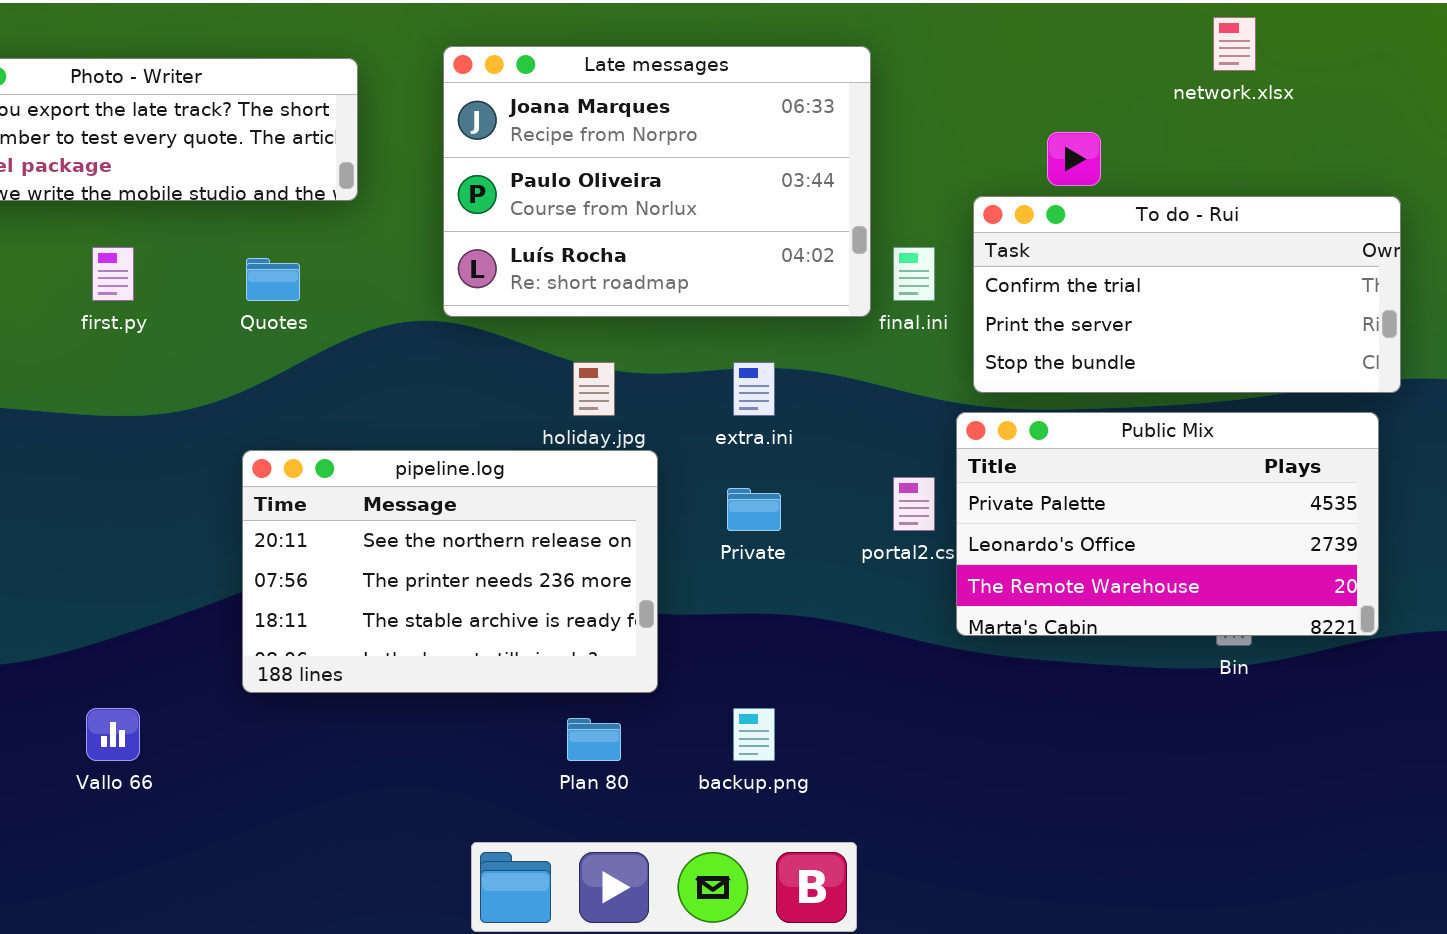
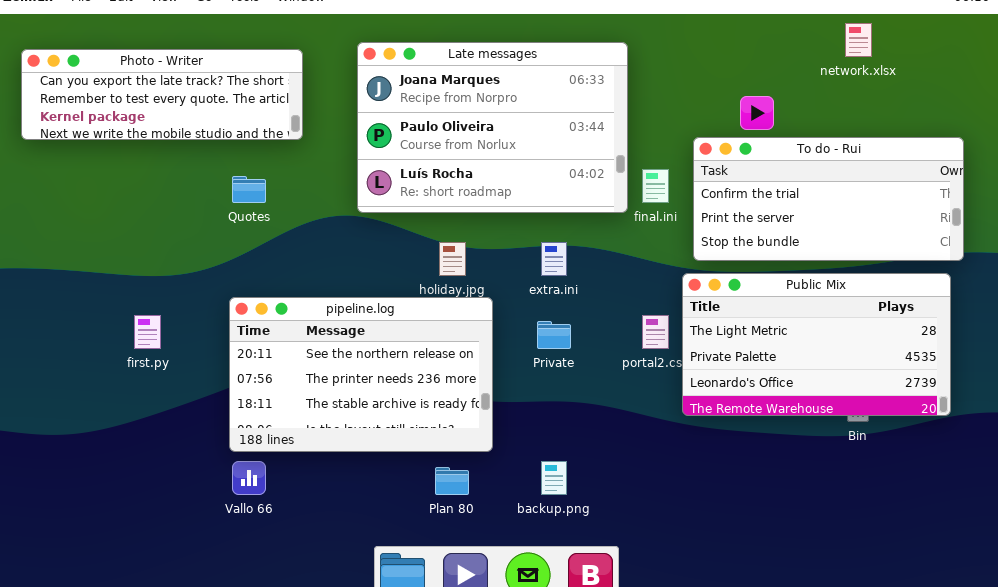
first.py: [92,247,134,301] -> [134,315,161,349], moved
Public Mix: [956,412,1379,636] -> [682,273,951,416], scrolled up 1 row
Vallo 66: [86,708,140,761] -> [232,461,266,495], moved

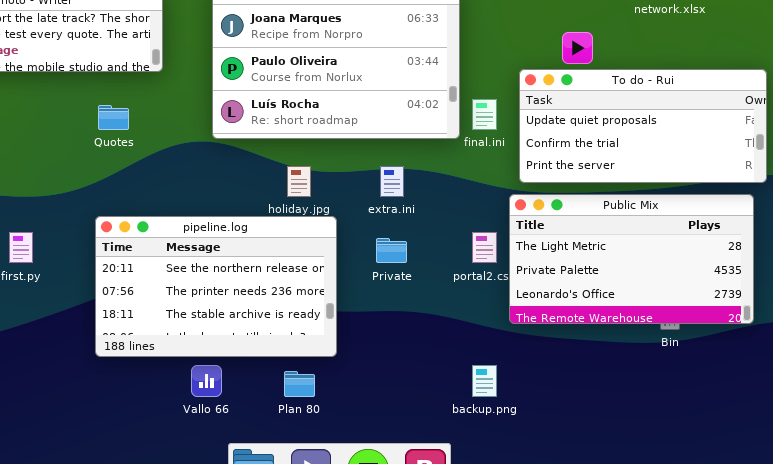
To do - Rui: [693,137,964,261] -> [519,69,767,183], scrolled up 1 row
Vallo 66: [232,461,266,495] -> [191,365,222,397], moved
backup.png: [541,461,567,495] -> [472,365,497,397], moved

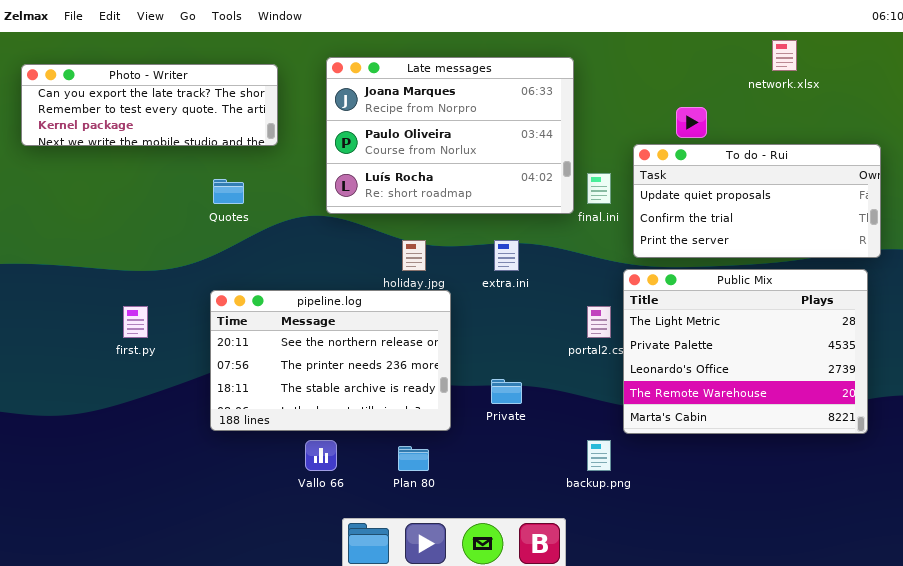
Public Mix: [509,194,754,324] -> [623,269,868,434], resized
Private: [376,238,407,263] -> [491,379,522,404], moved

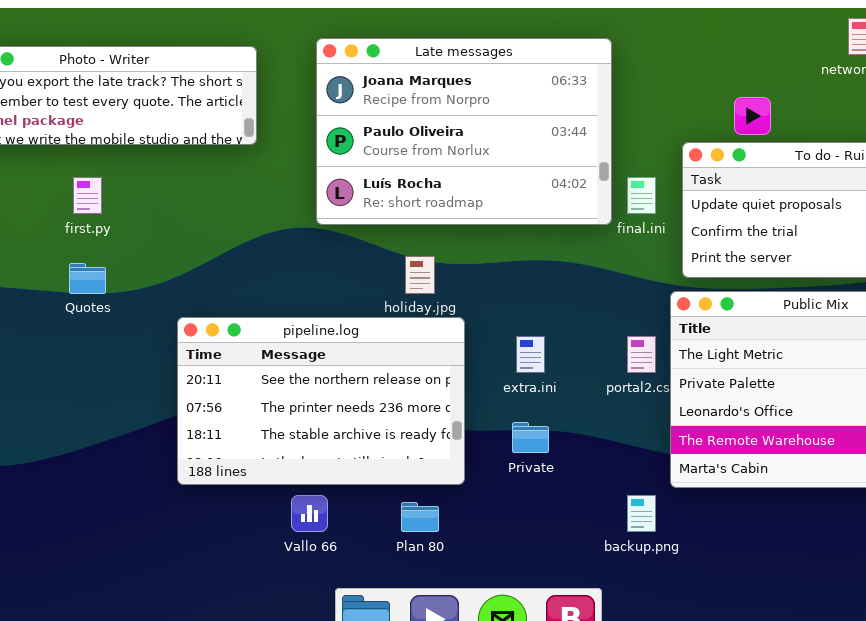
Quotes: [213,179,244,204] -> [69,263,106,294], moved
extra.ini: [494,240,519,271] -> [516,336,545,373], moved
first.py: [123,306,148,338] -> [73,177,102,214], moved

